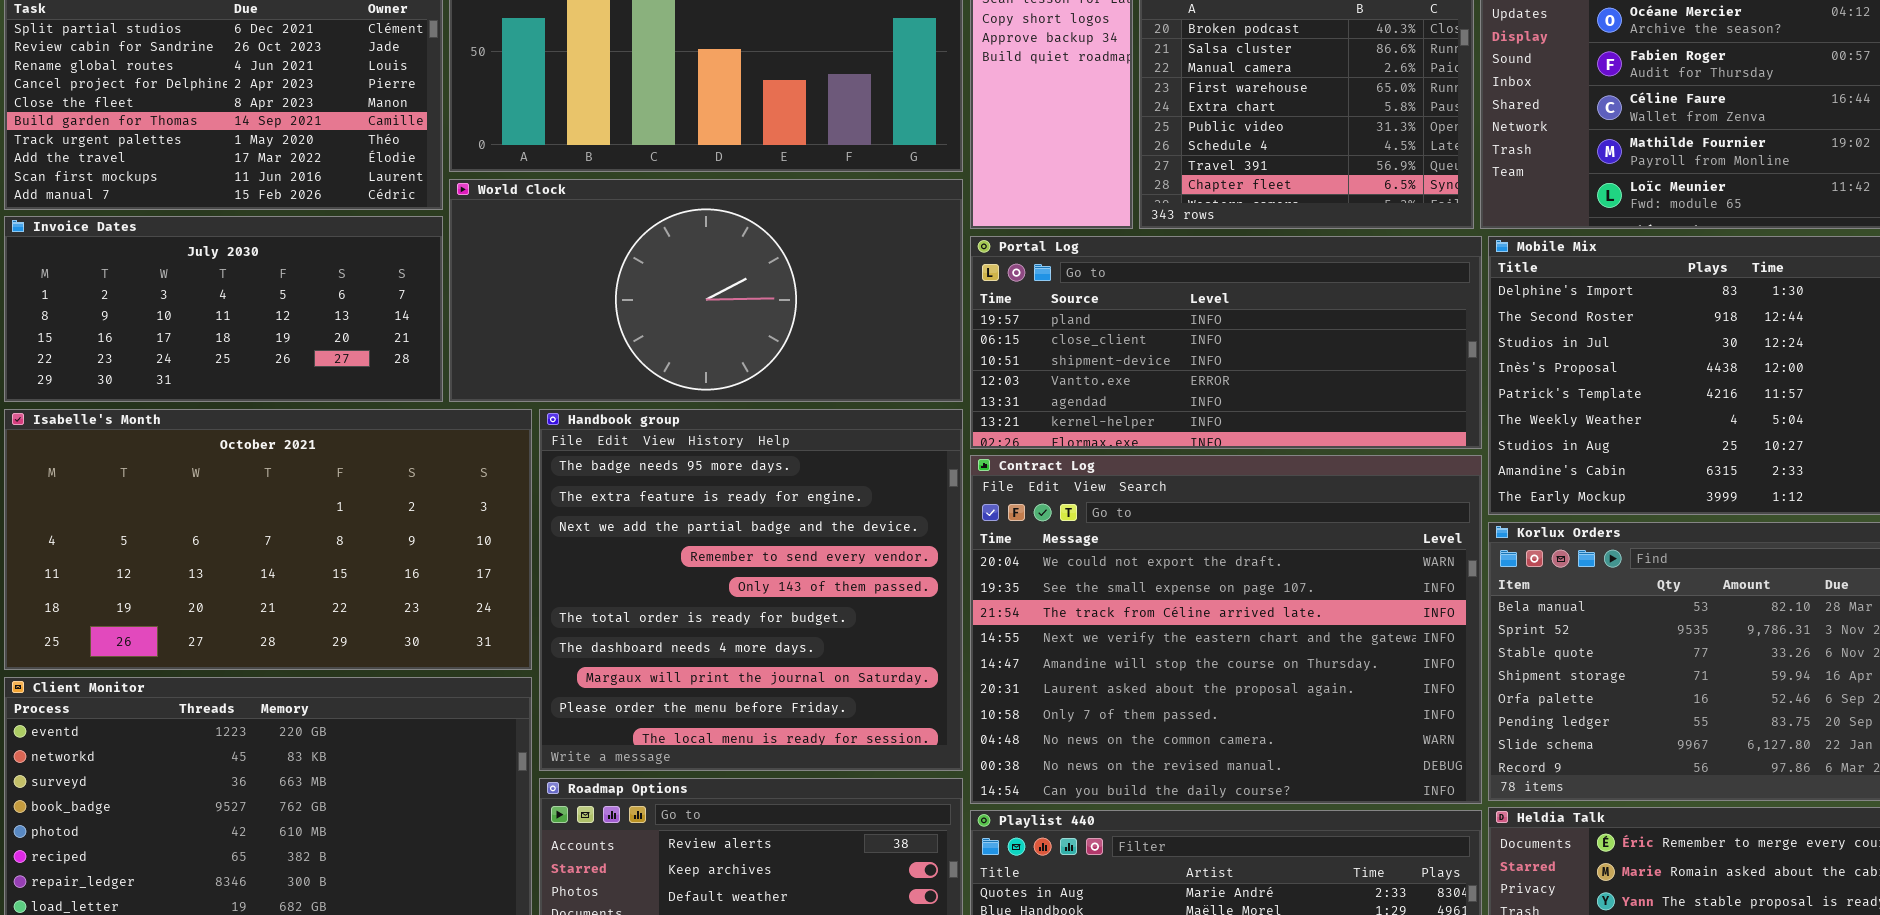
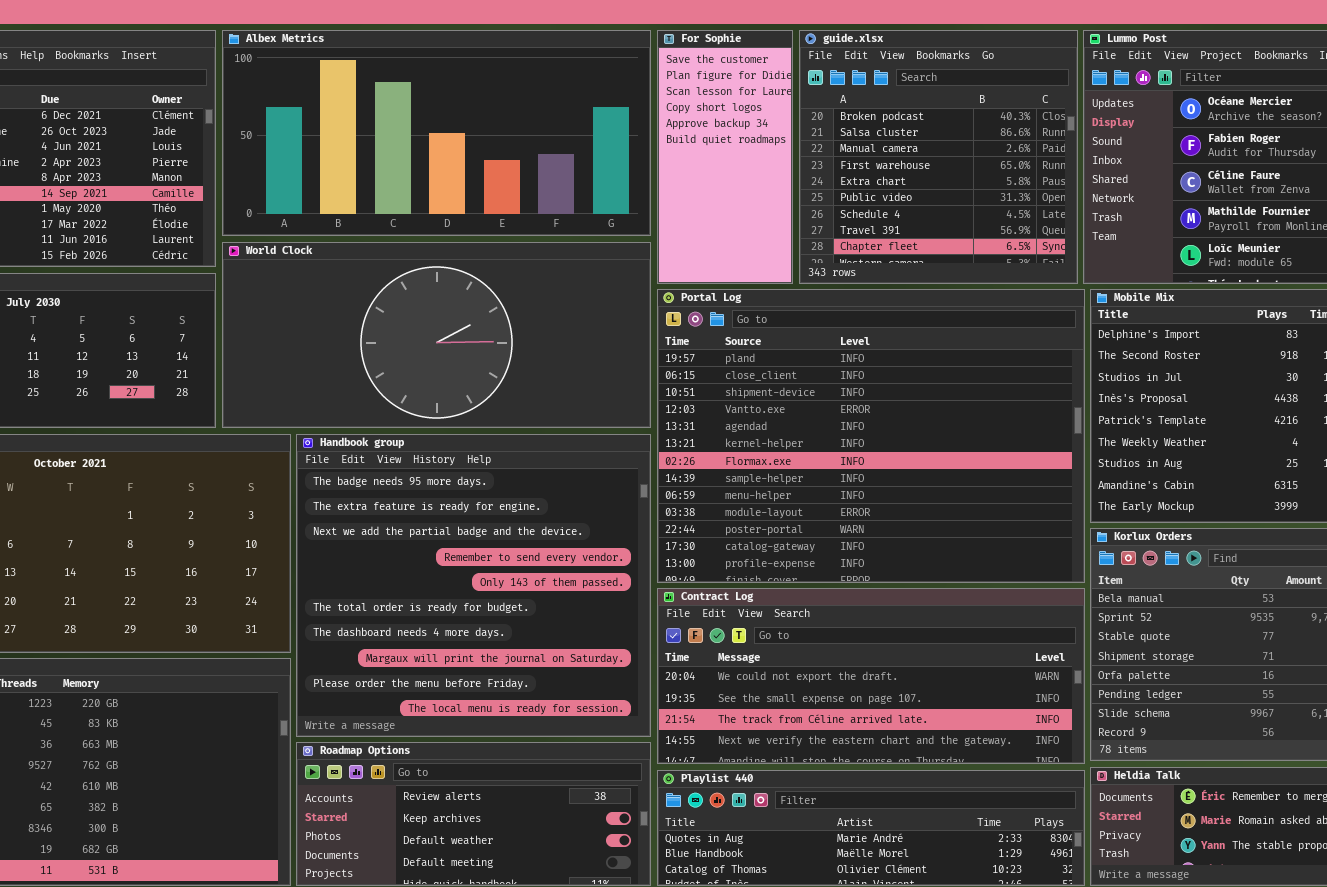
Portal Log: [970,236,1482,449] -> [657,289,1085,583], resized
Contract Log: [970,455,1482,804] -> [657,588,1085,764], resized

